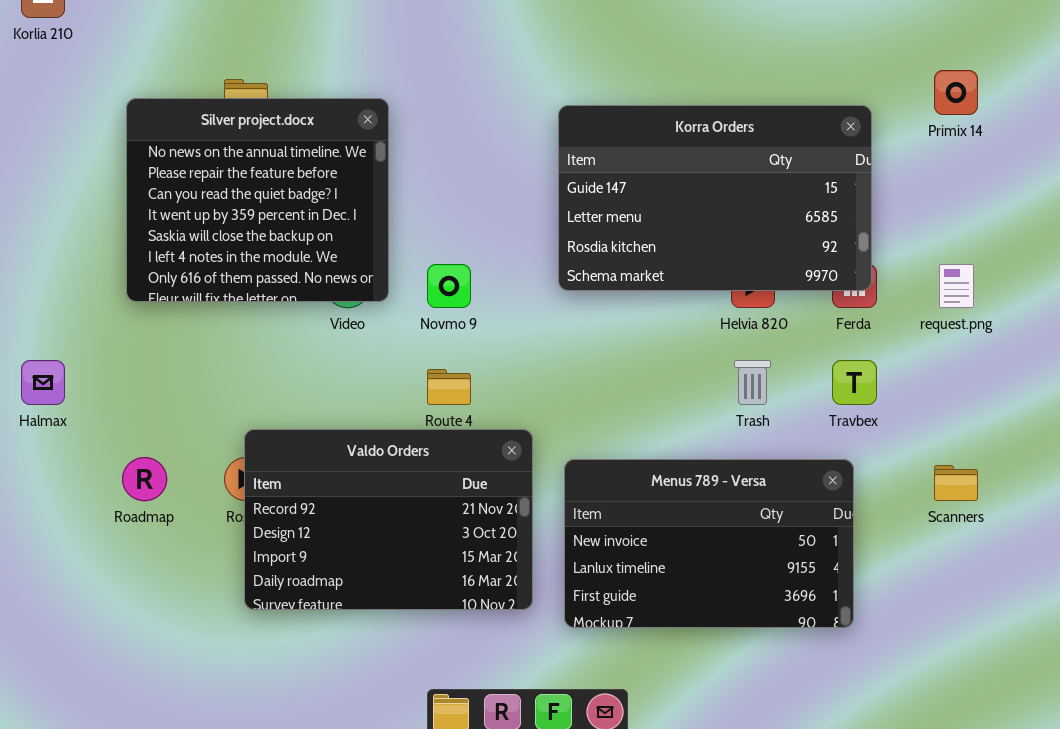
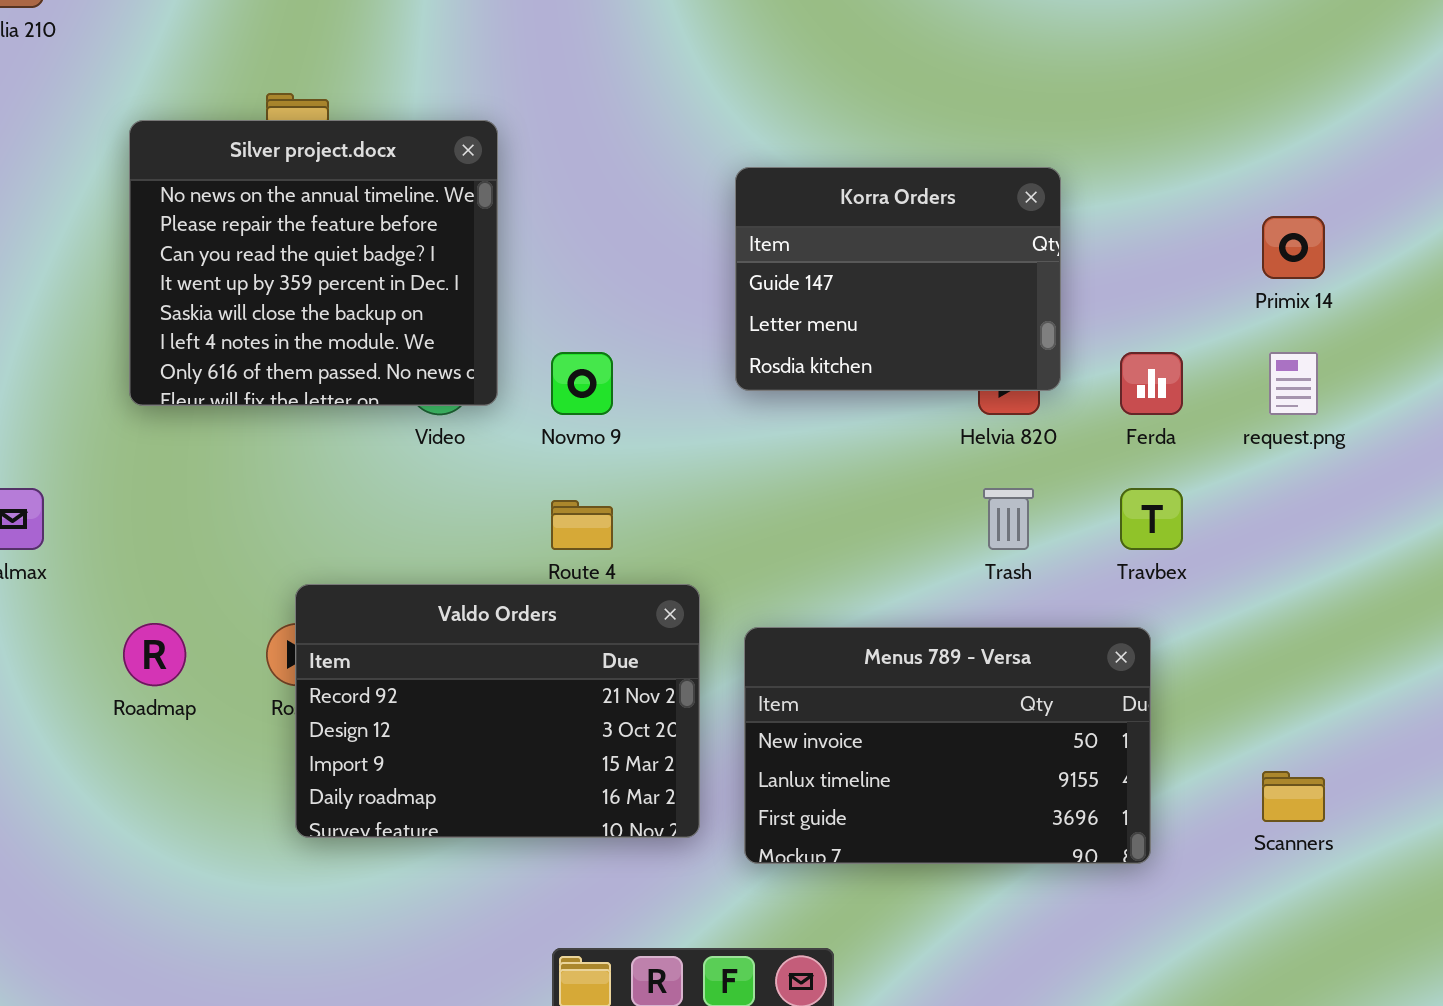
Primix 14: [934,70,978,115] -> [1262,216,1325,279], moved
Korra Orders: [558,105,872,291] -> [735,167,1061,391], resized
Scanners: [934,465,978,501] -> [1262,771,1325,822], moved

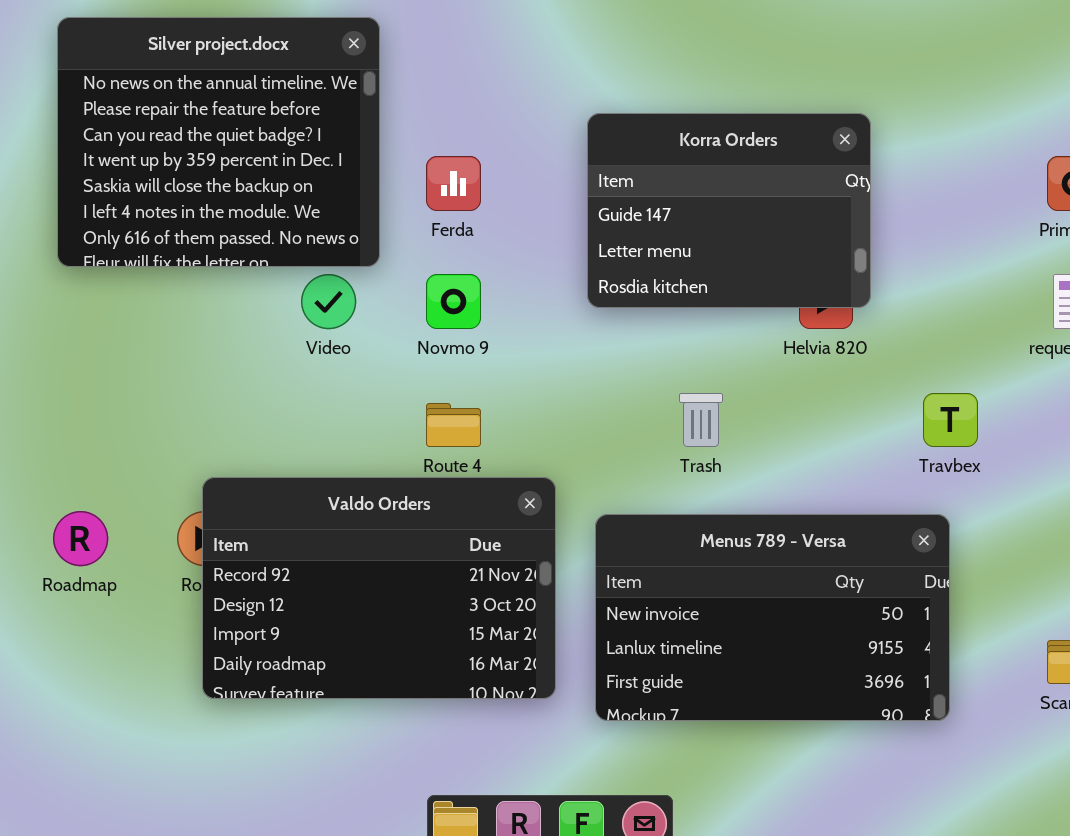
Silver project.docx: [129,120,498,406] -> [57,17,380,267], moved
Ferda: [1120,352,1183,415] -> [426,156,481,211], moved
Trash: [983,488,1034,550] -> [679,393,723,447], moved

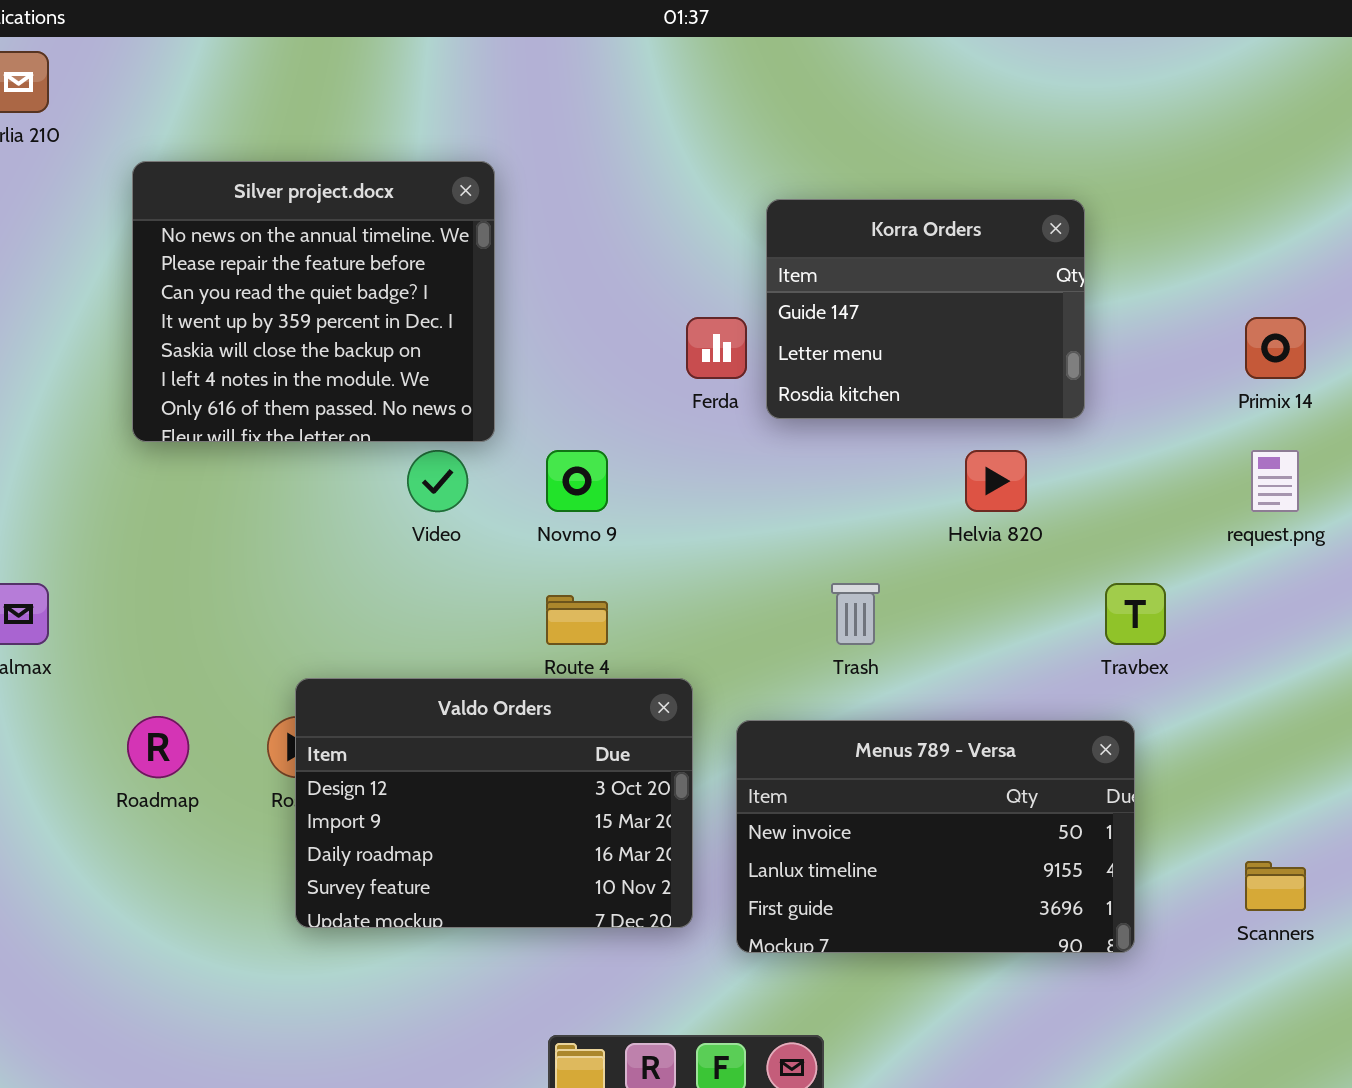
Korra Orders: [587,113,871,308] -> [766,199,1085,419], moved
Ferda: [426,156,481,211] -> [686,317,747,379], moved
Valdo Orders: [202,477,556,699] -> [295,678,693,928], scrolled down 1 row

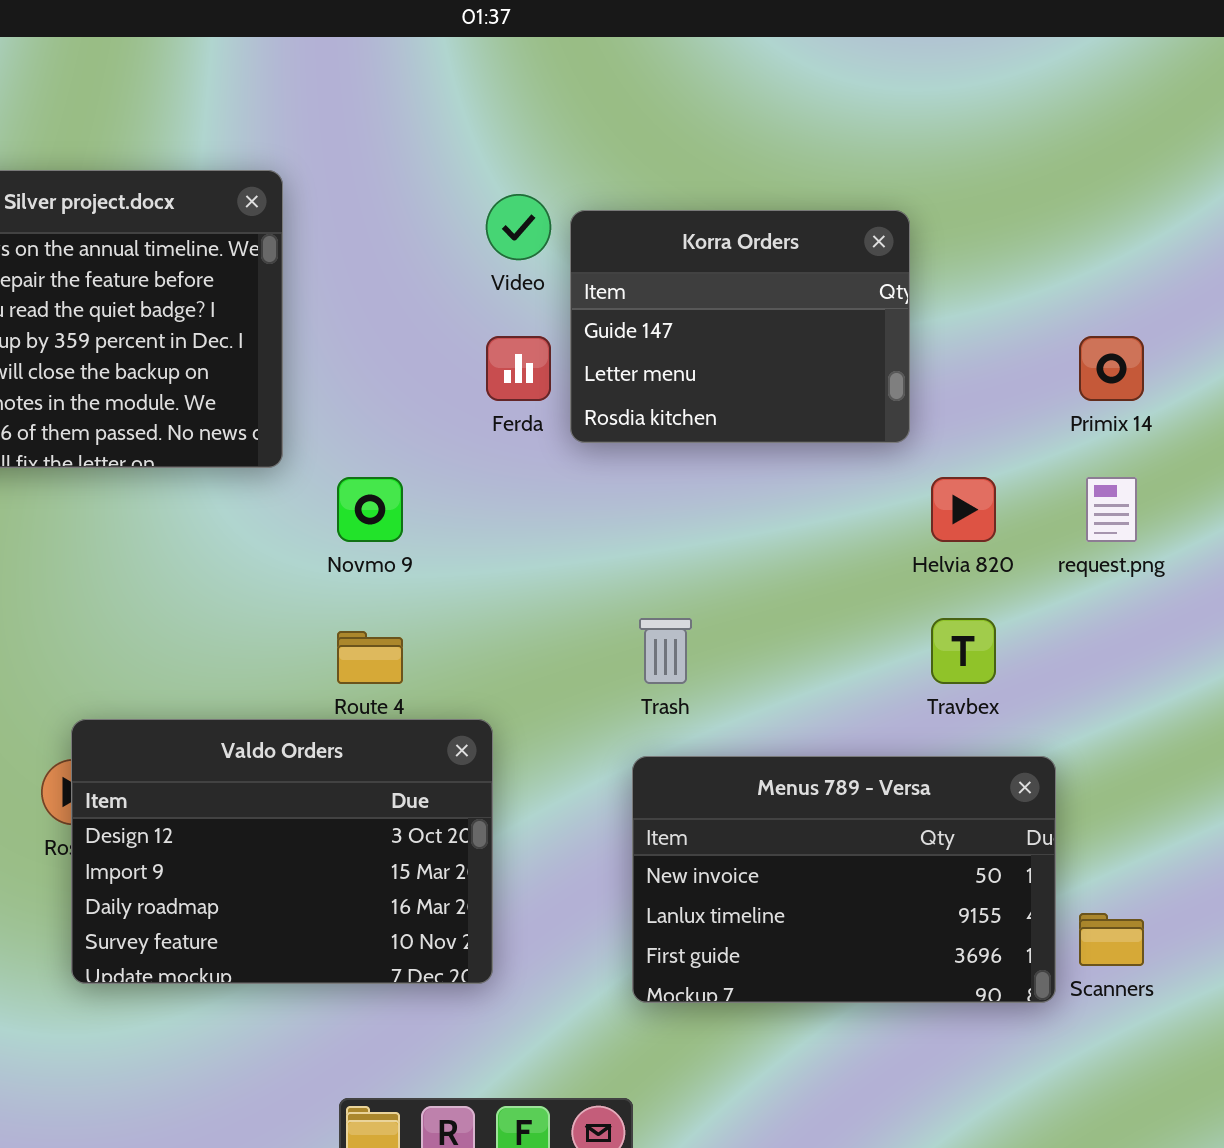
Video: [407,450,468,512] -> [486,194,551,260], moved
Helvia 820: [965,450,1027,512] -> [931,477,996,542], moved
Menus 789 - Versa: [736,720,1135,953] -> [632,756,1056,1003], moved

